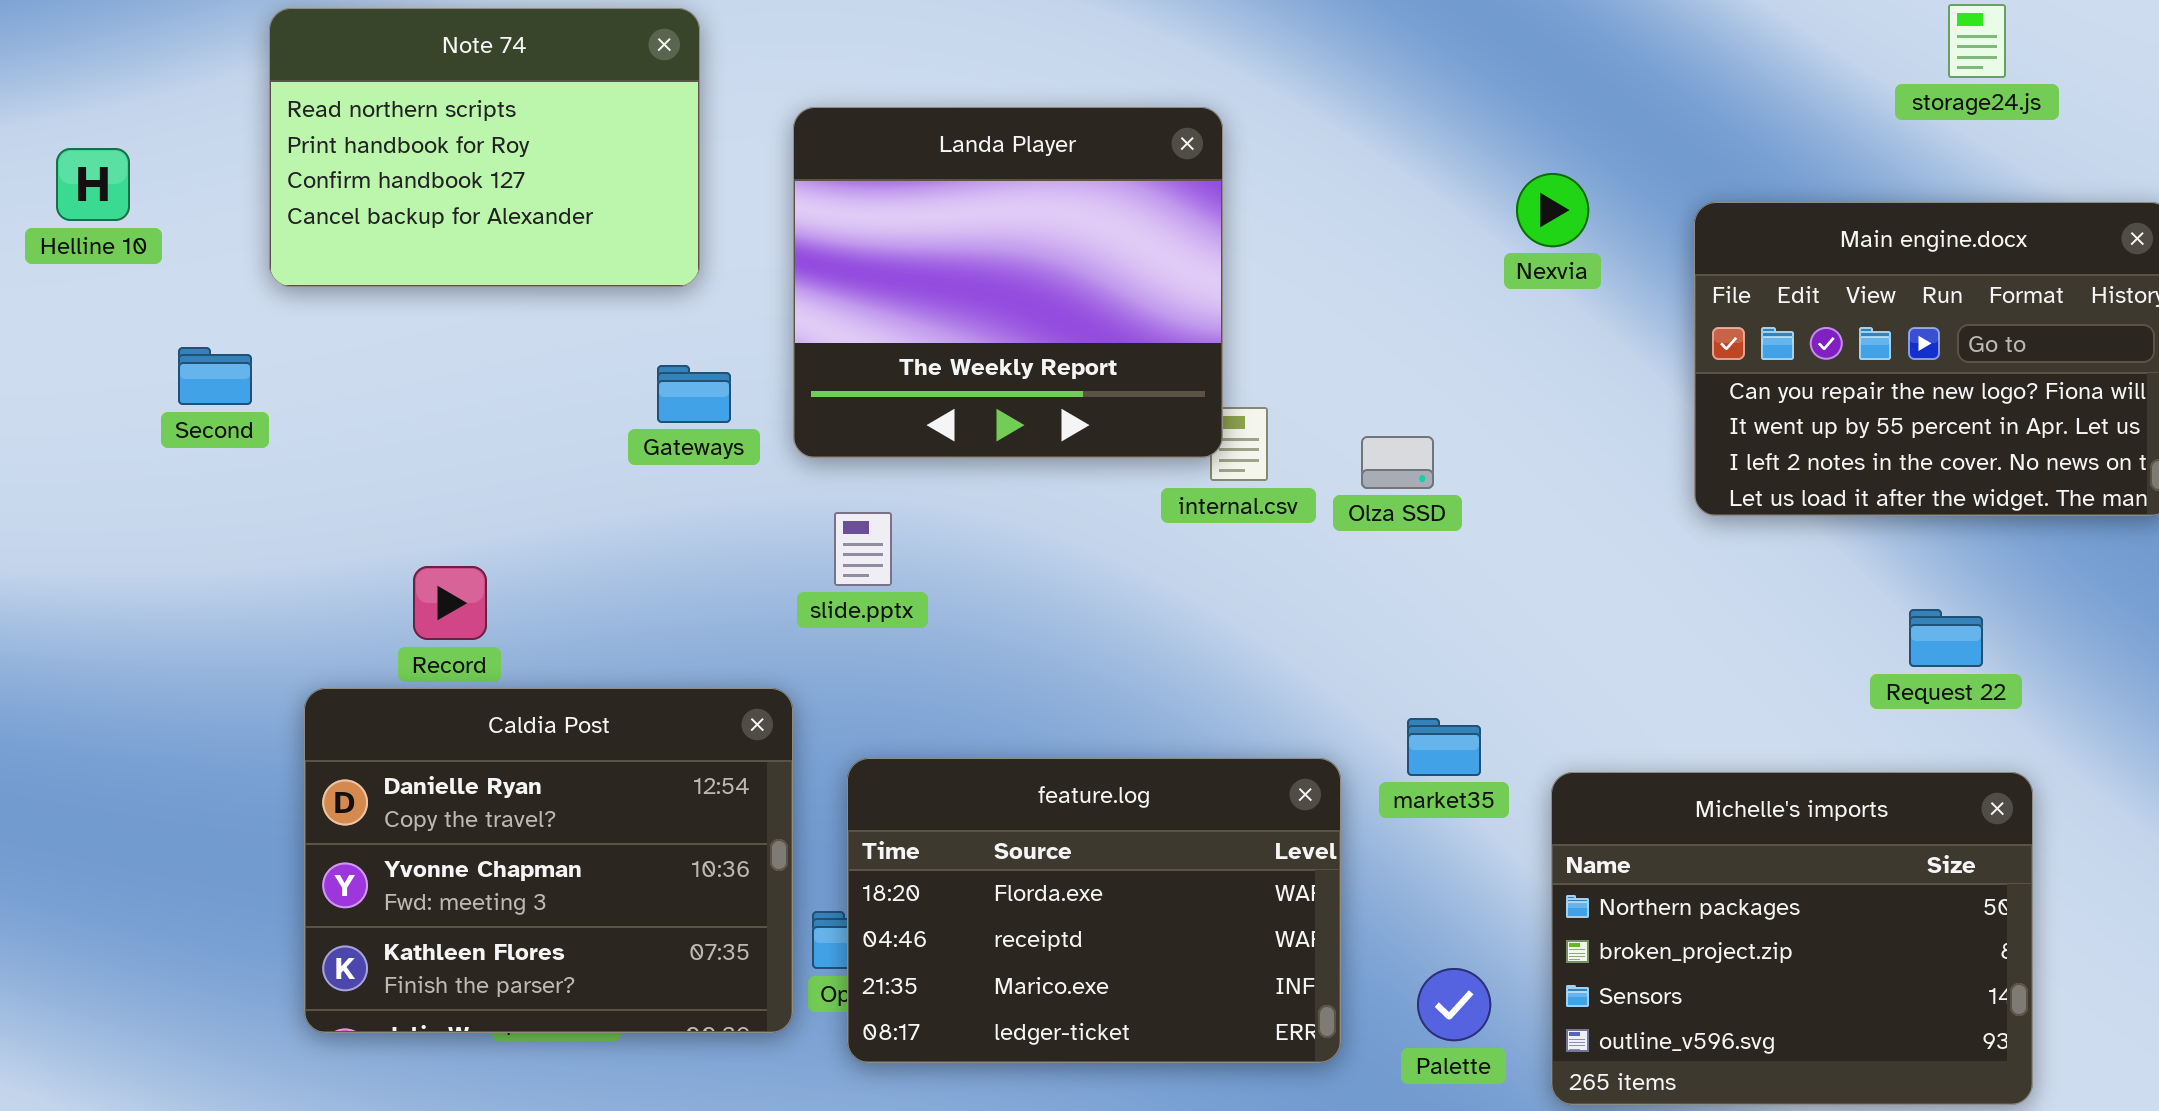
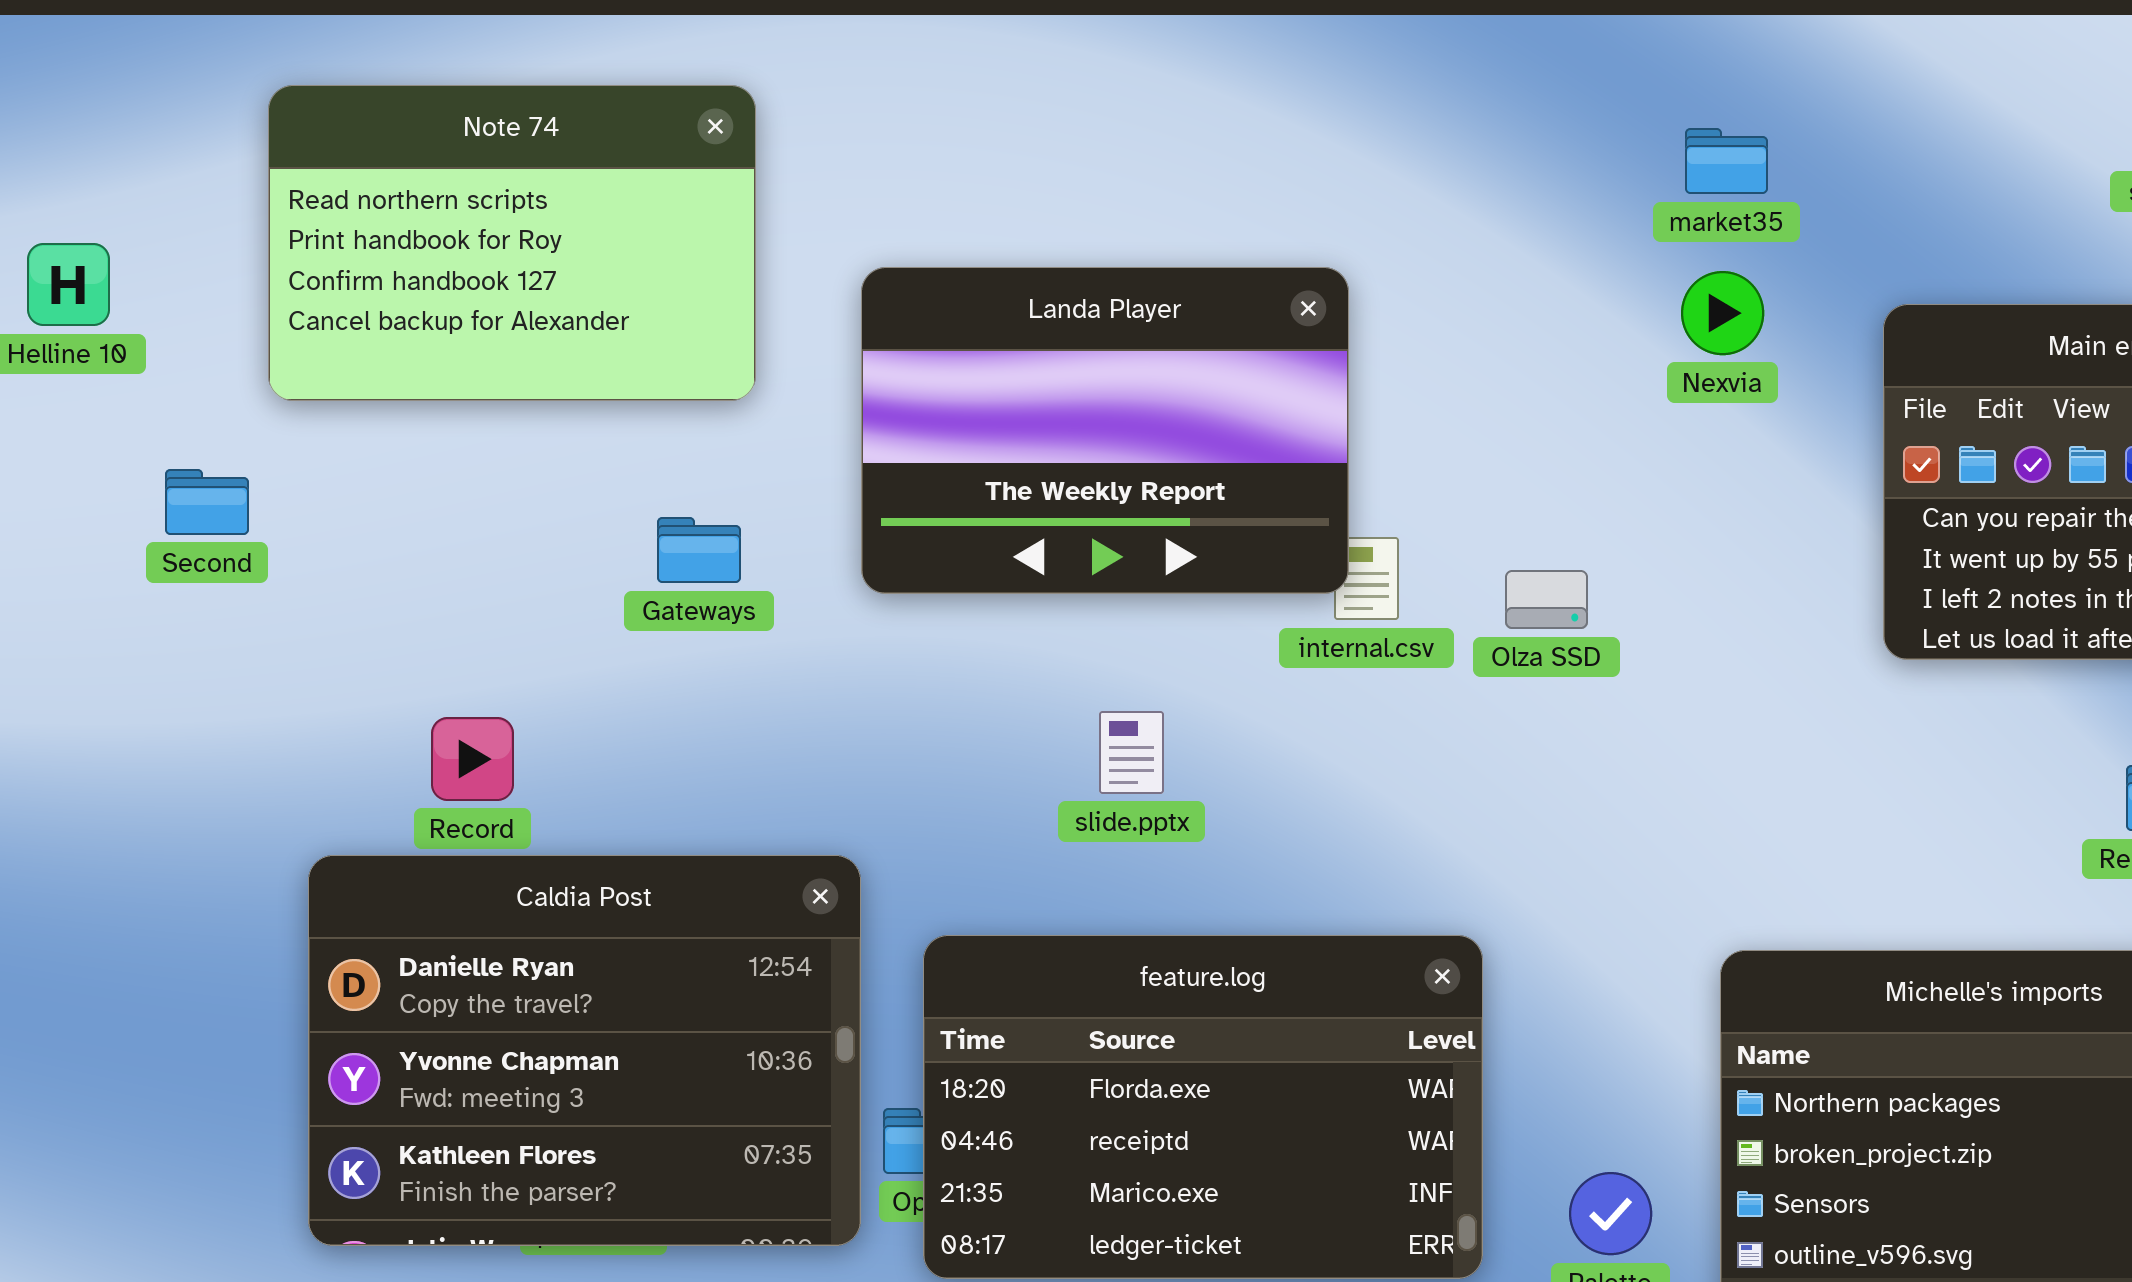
Landa Player: [793,107,1223,458] -> [861,267,1349,594], resized
Gateways: [657,365,731,423] -> [657,517,741,583], moved
slide.pptx: [834,512,892,586] -> [1099,711,1164,794], moved
market35: [1407,718,1481,776] -> [1685,128,1768,194], moved

